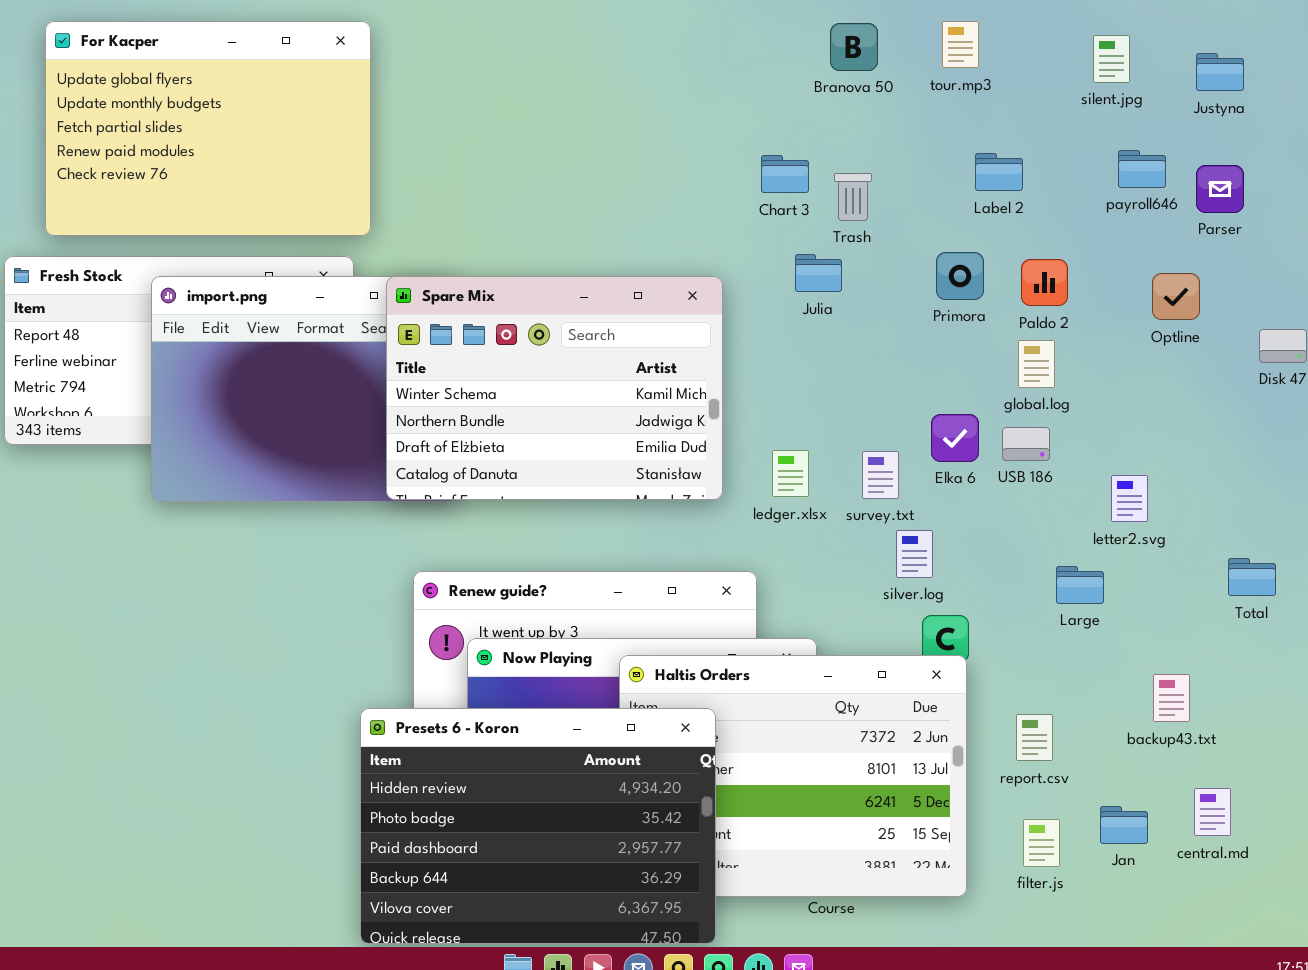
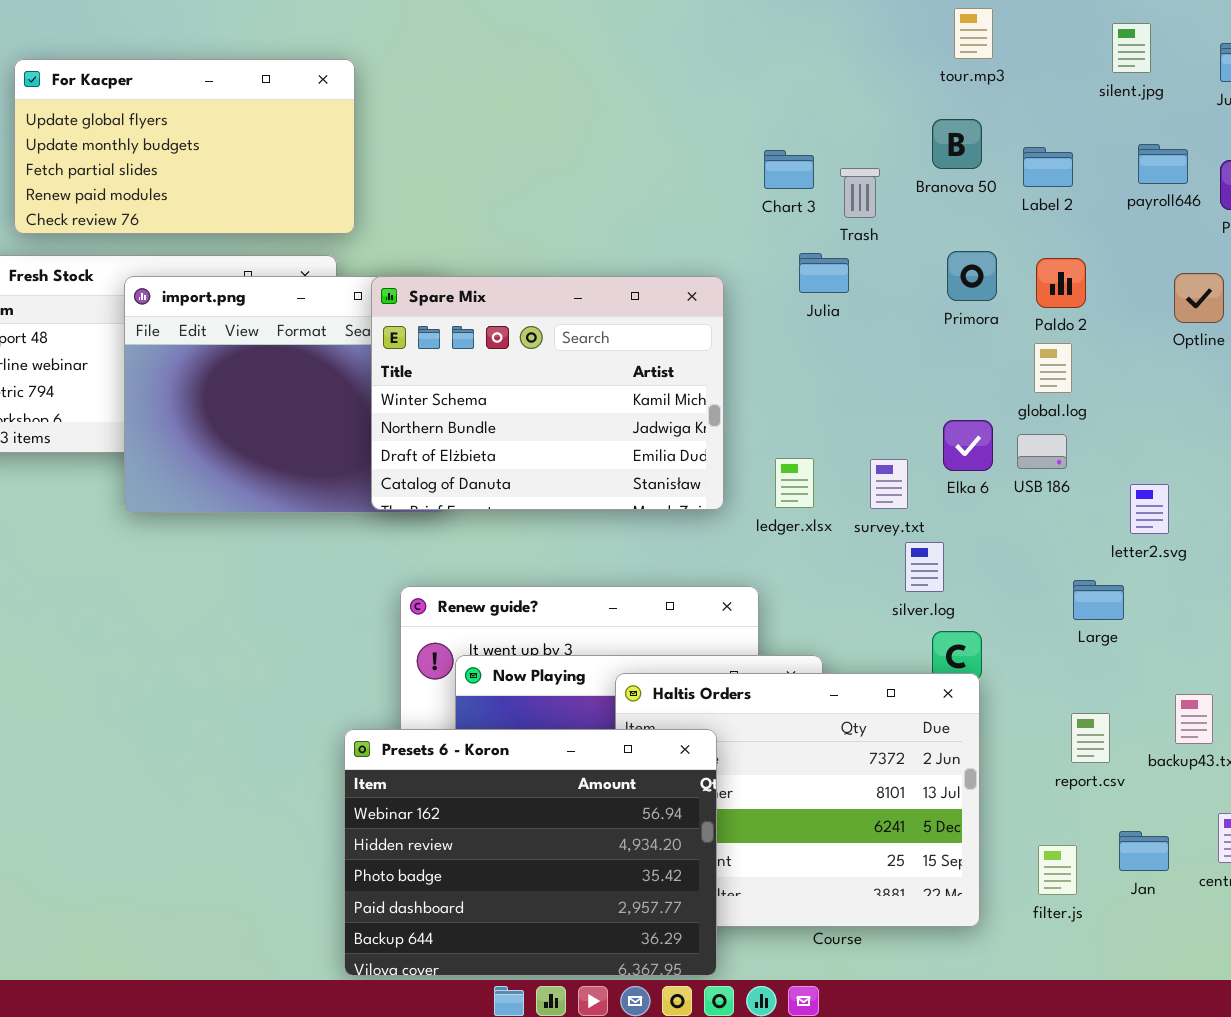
For Kacper: [45,21,371,236] -> [14,59,355,234], resized
Branova 50: [830,23,878,71] -> [932,119,982,169], moved
Label 2: [975,153,1023,191] -> [1023,147,1073,187], moved
Presets 6 - Koron: [360,708,716,944] -> [344,729,717,976], scrolled up 1 row
report.csv: [1016,714,1053,761] -> [1071,713,1110,763], moved

